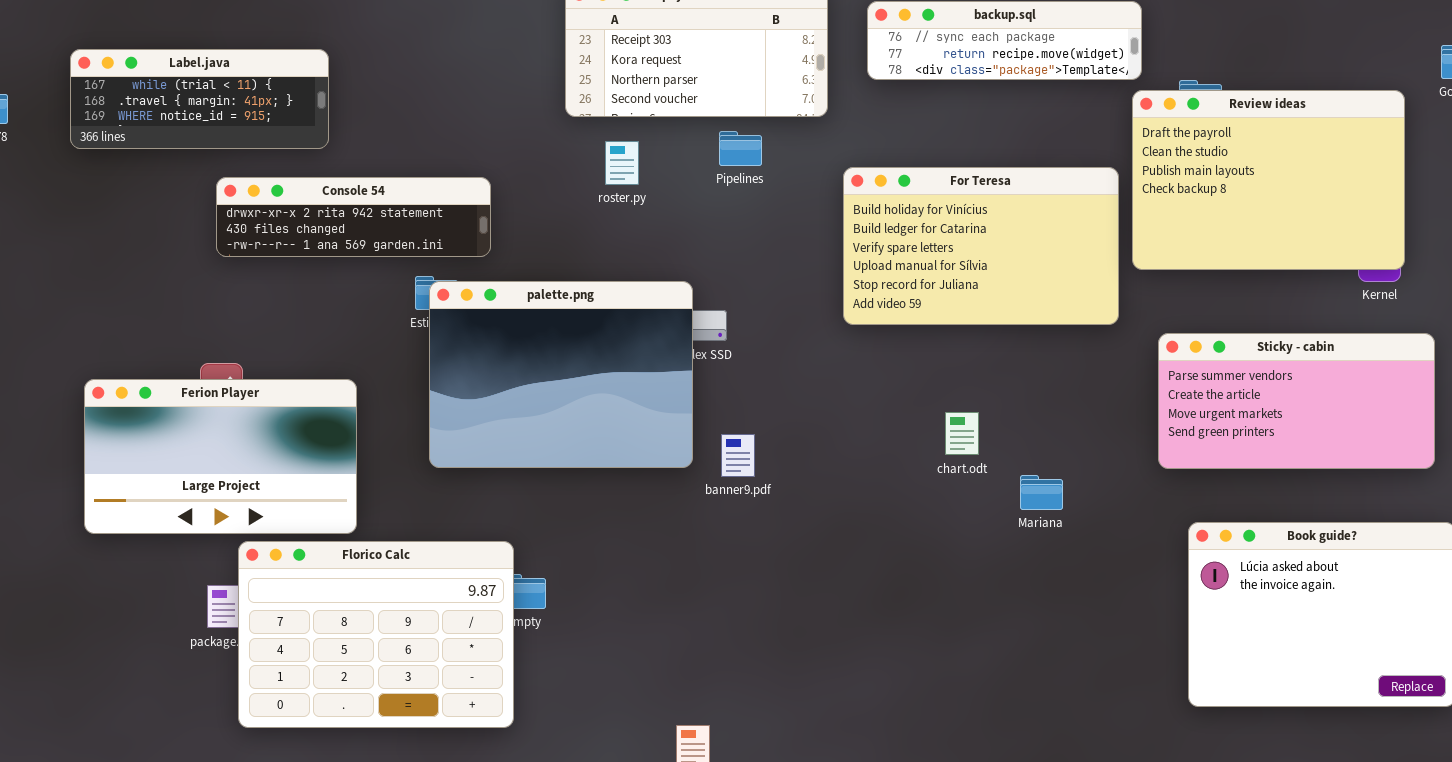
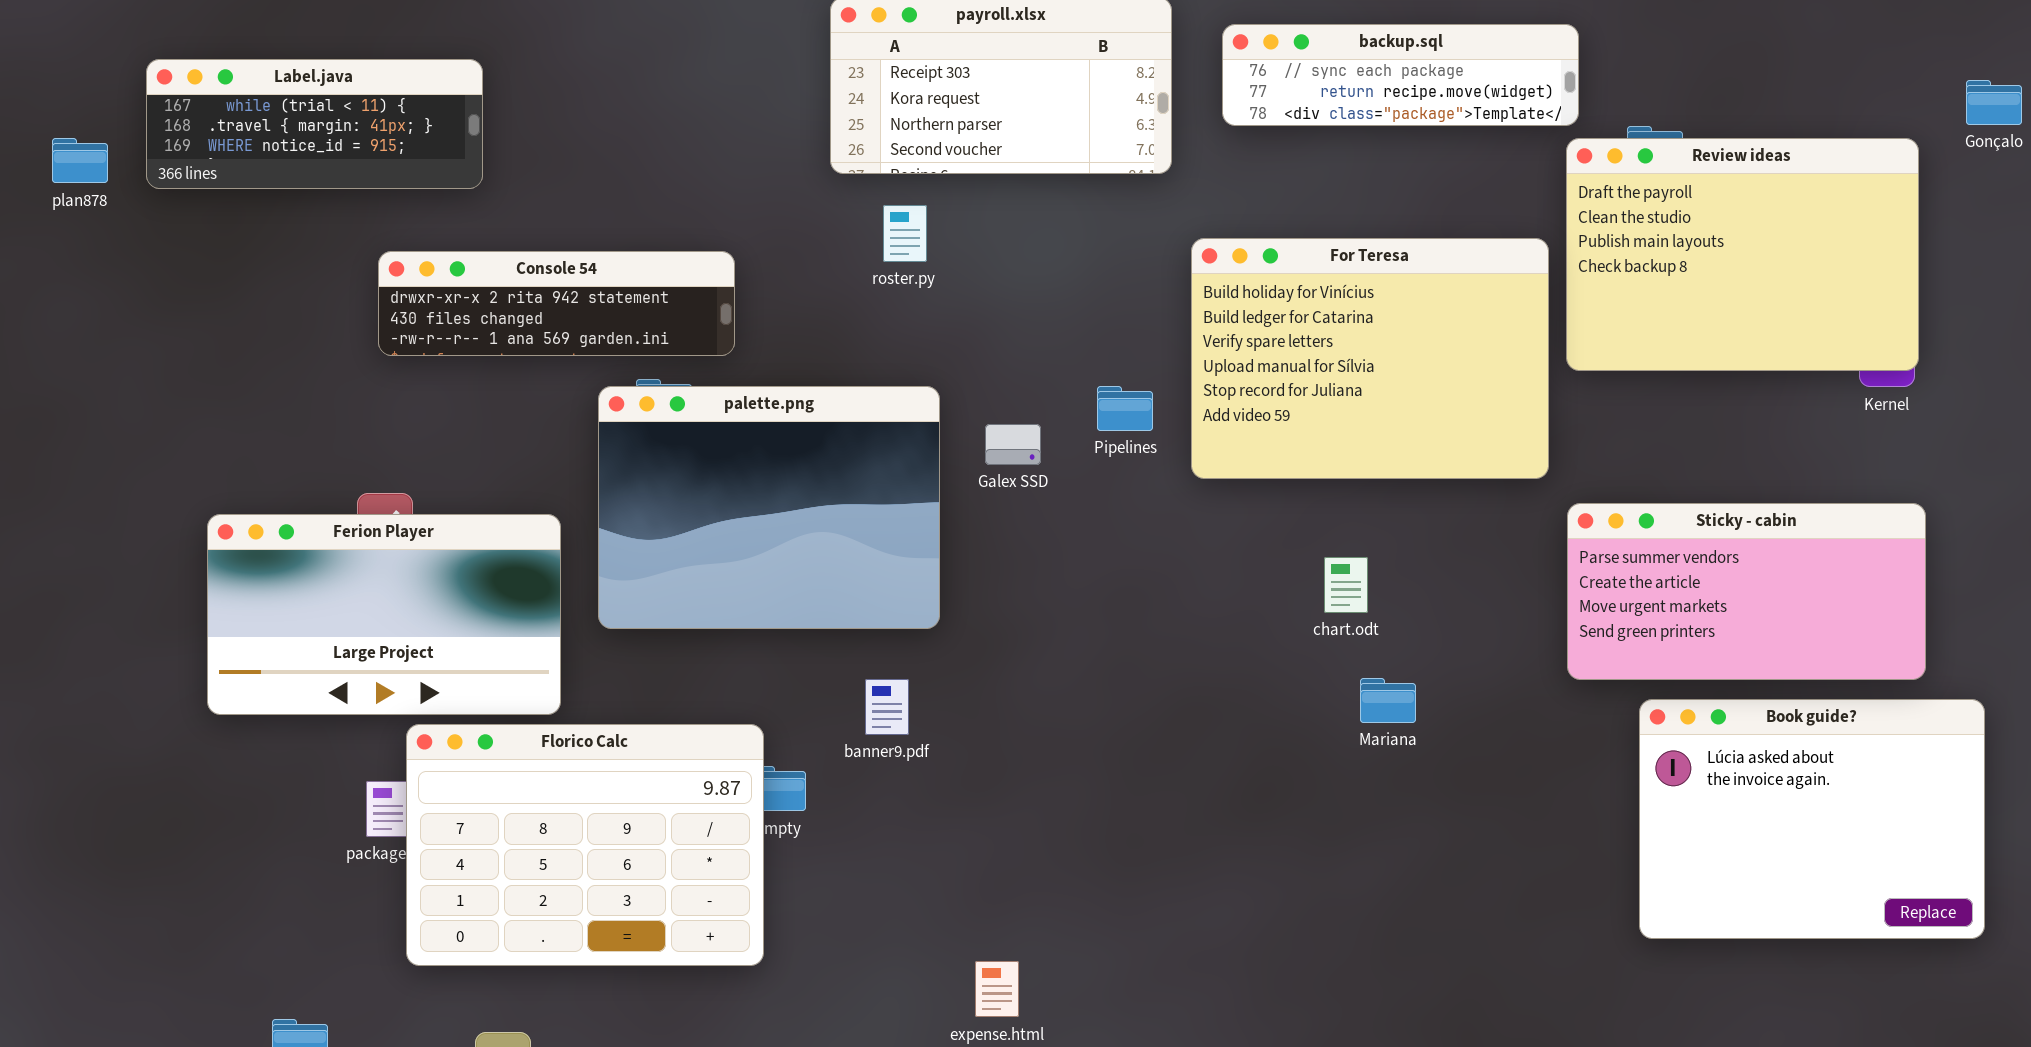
Label.java: [70,49,329,149] -> [146,59,483,189], moved
Pipelines: [719,131,762,166] -> [1097,386,1153,431], moved
For Teresa: [843,167,1119,325] -> [1191,238,1549,479], resized
palette.png: [429,281,693,468] -> [598,386,940,629], moved
Sticky - cabin: [1158,333,1435,469] -> [1567,503,1926,680], moved
banner9.pdf: [721,434,755,477] -> [865,679,909,735], moved
Mariana: [1020,475,1063,510] -> [1360,678,1416,723], moved

